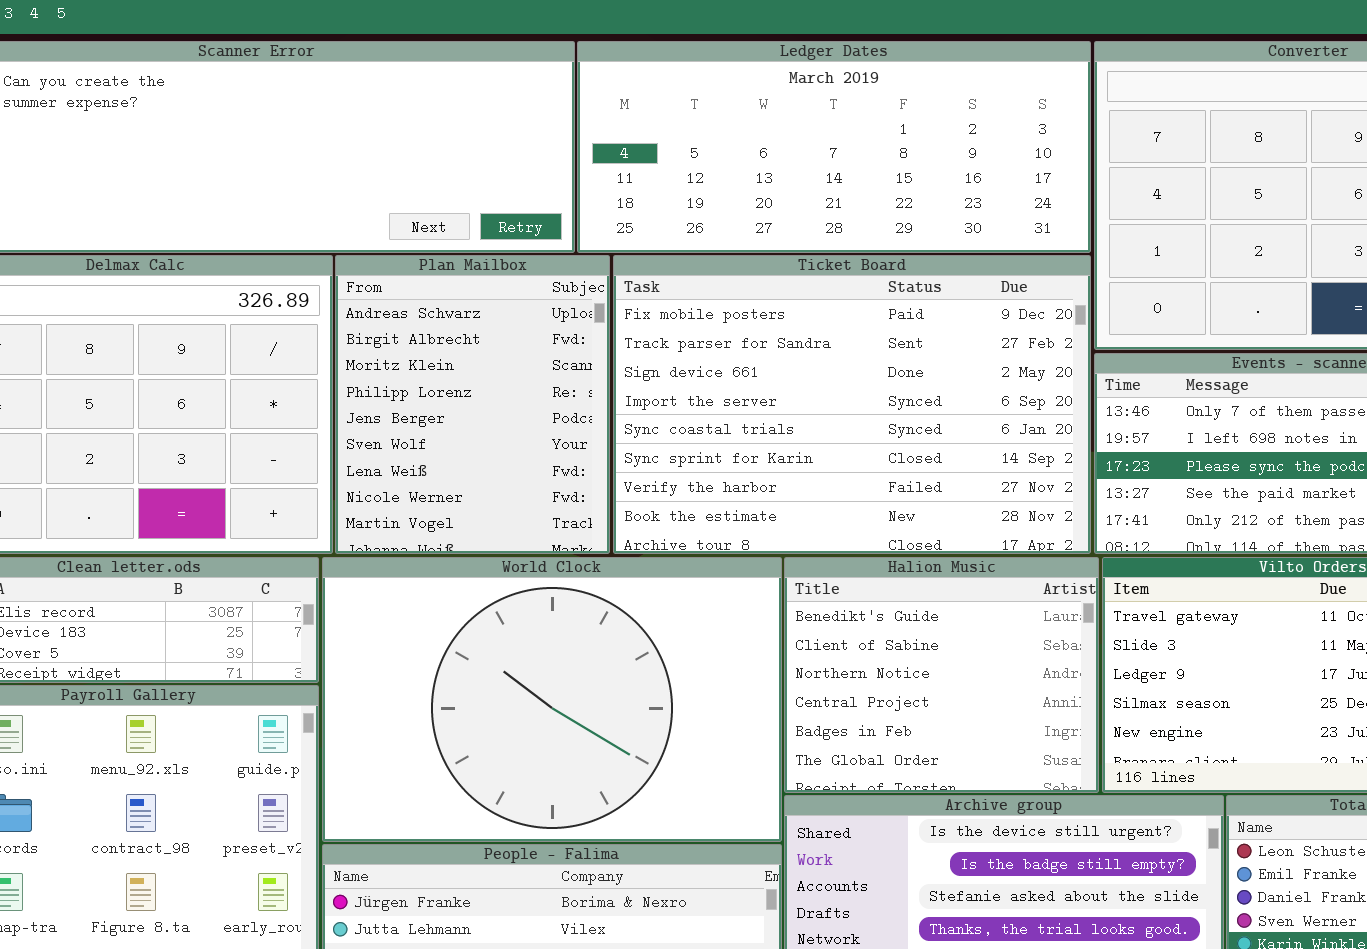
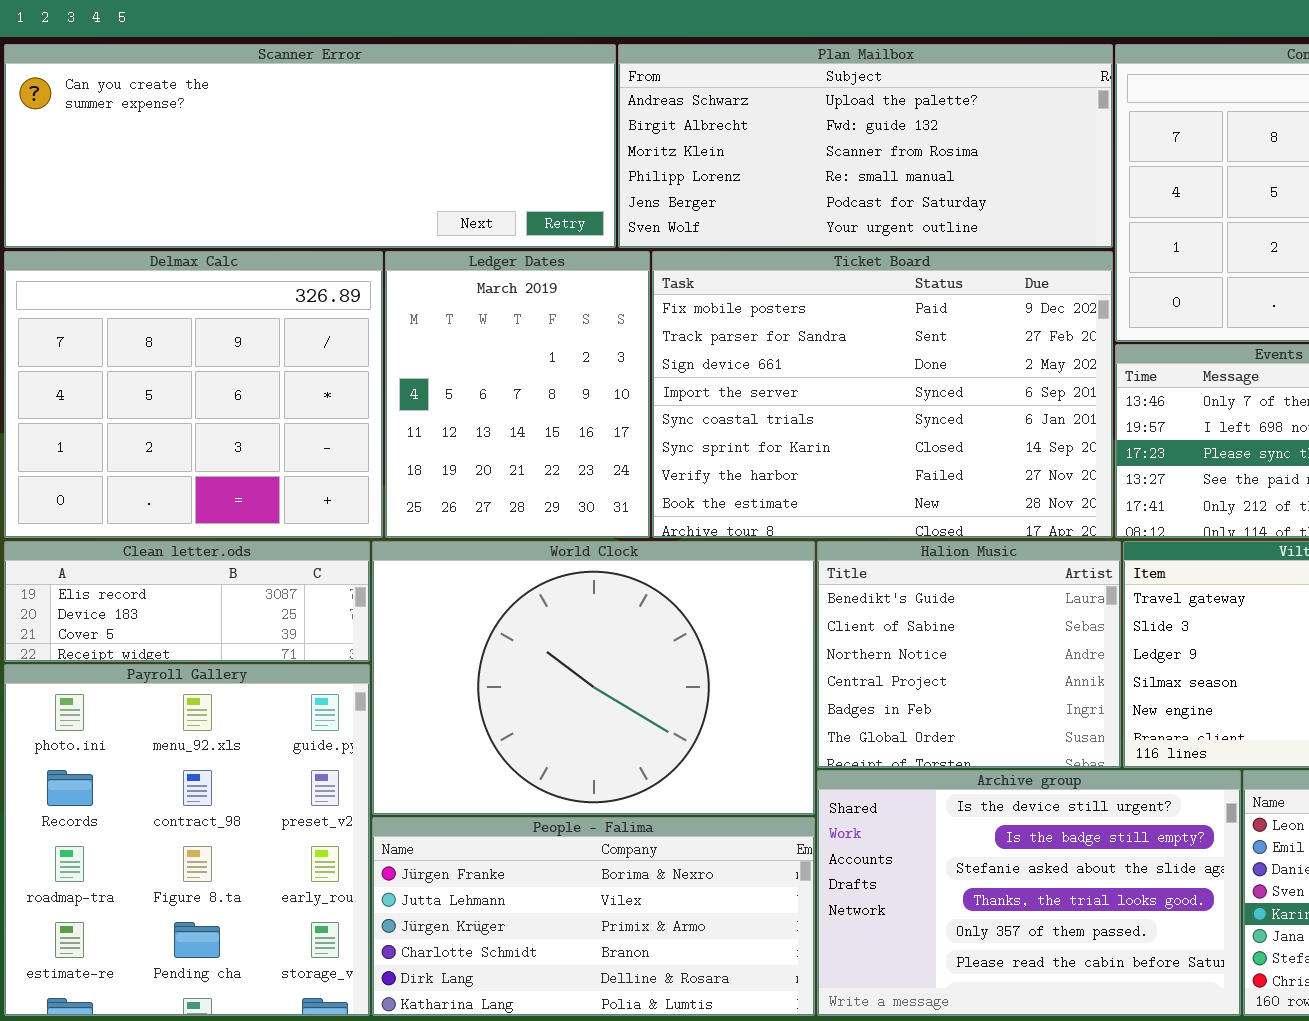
Ledger Dates: [577,41,1091,253] -> [385,251,650,538], moved, resized
Plan Mailbox: [335,255,610,554] -> [618,44,1113,248], moved, resized

